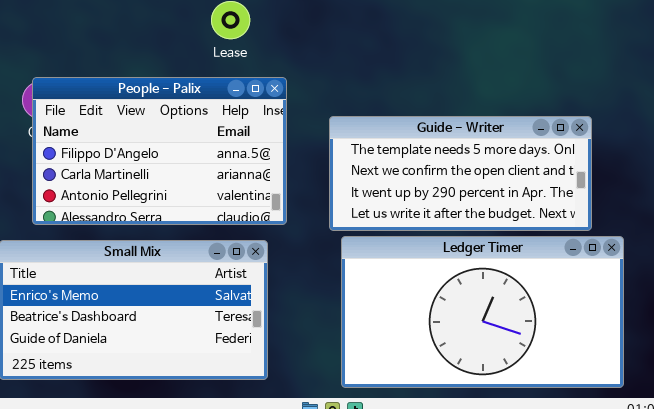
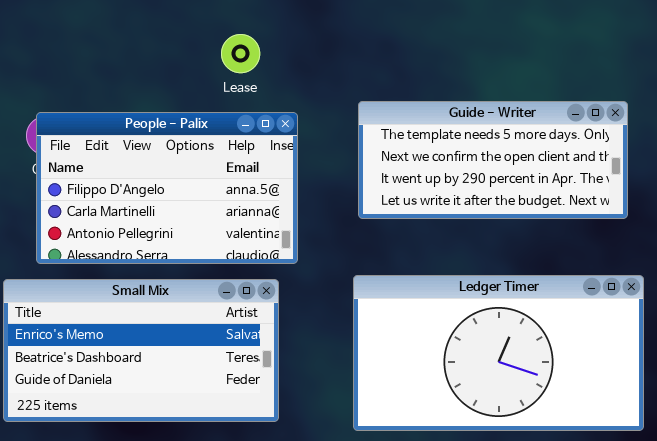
Guide - Writer: [329,116,592,231] -> [358,101,628,219], moved

